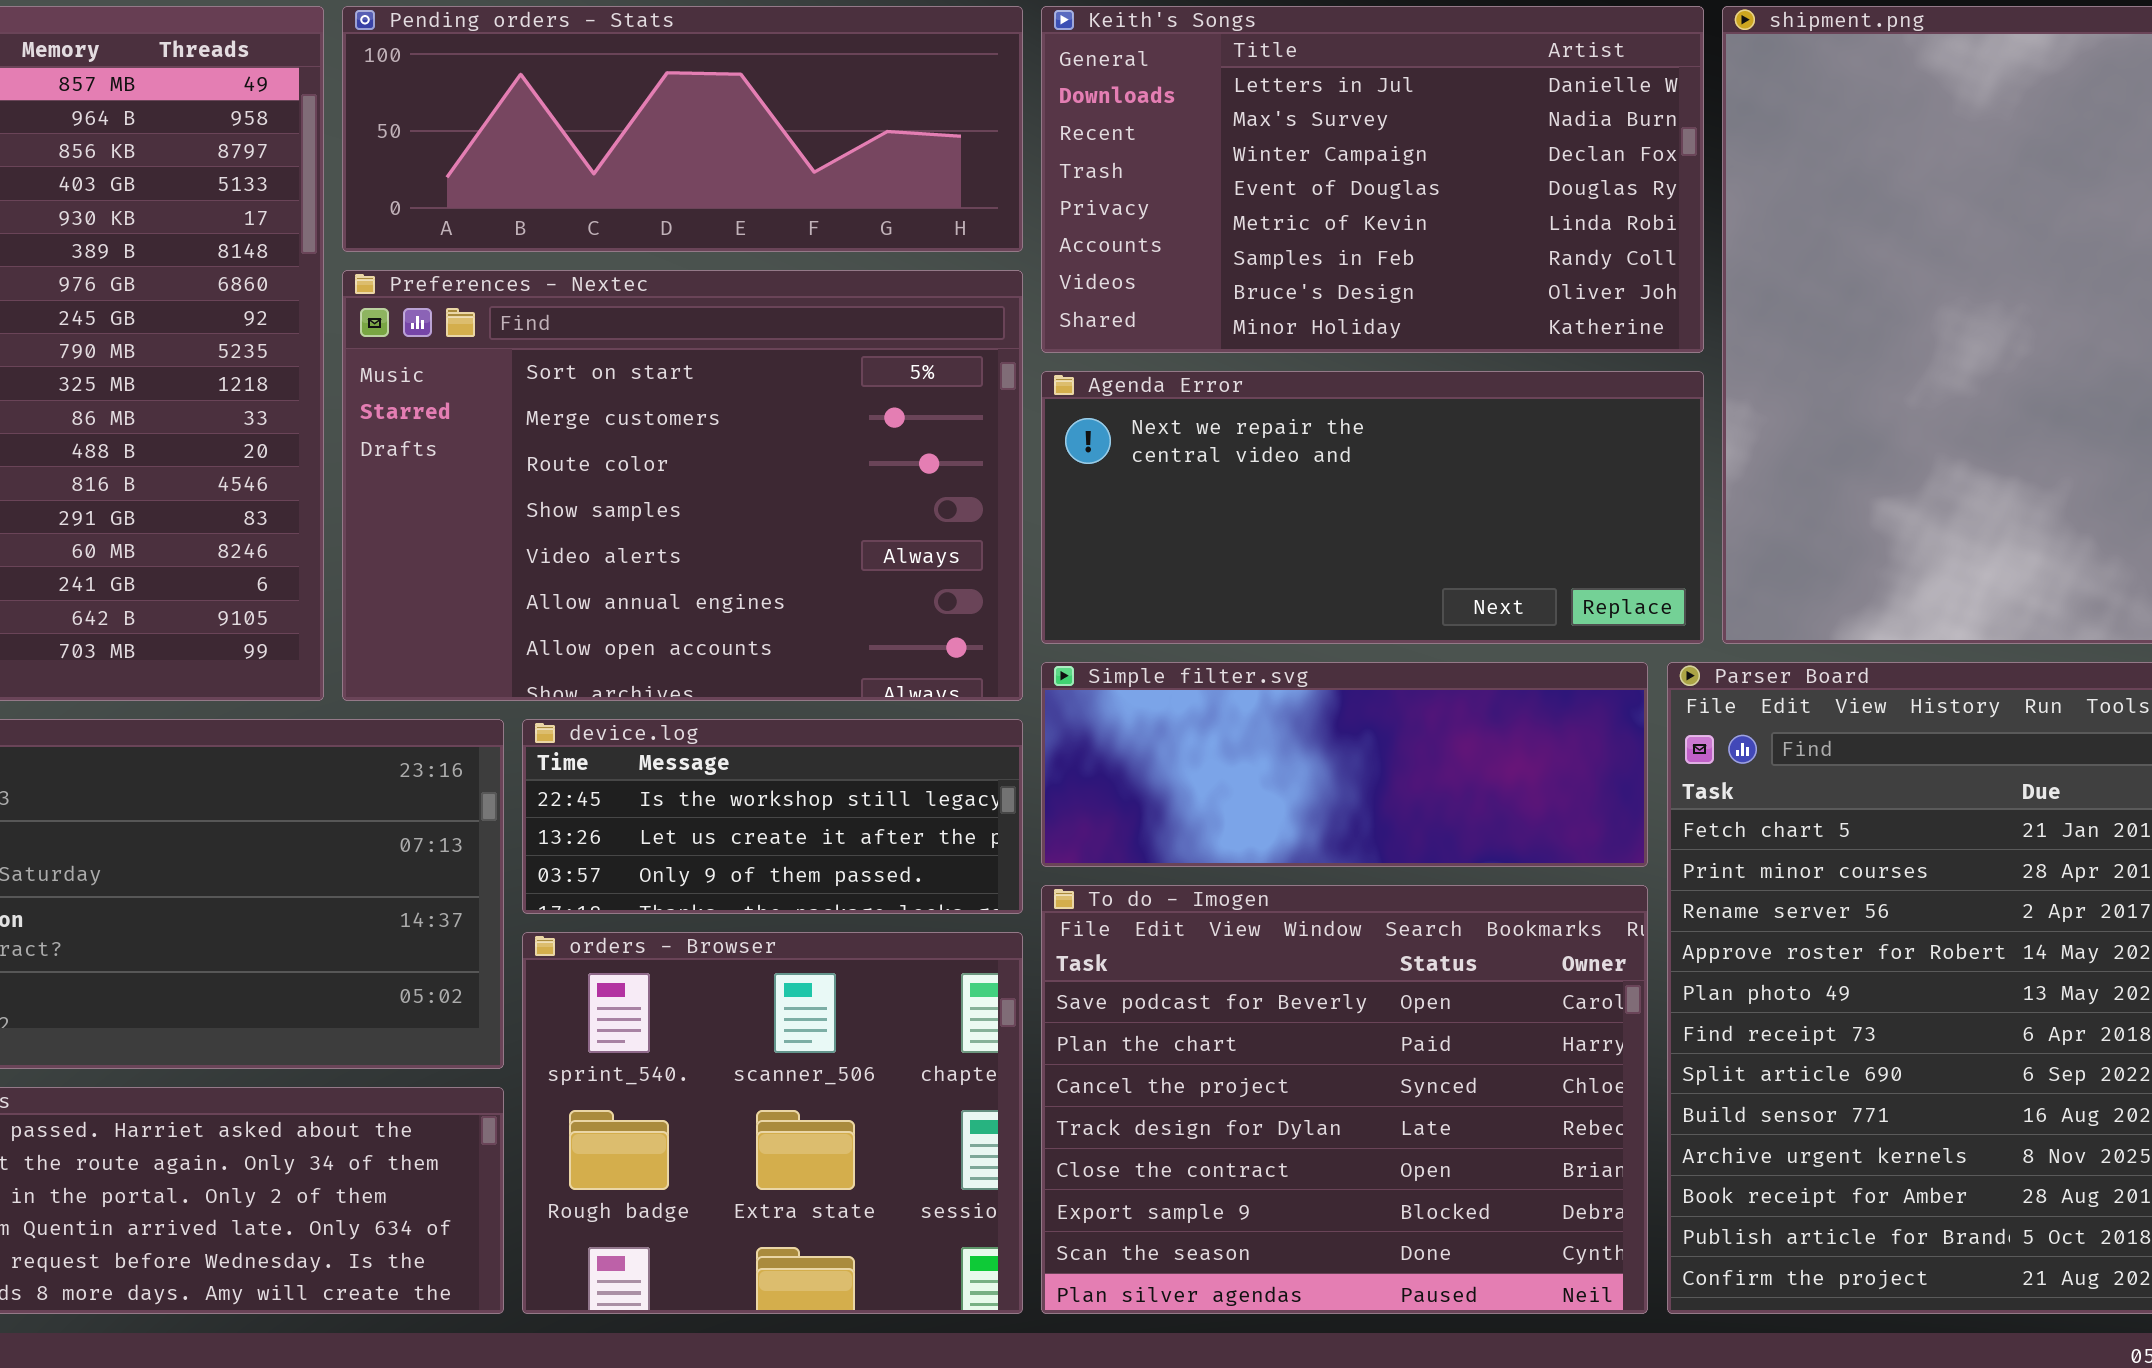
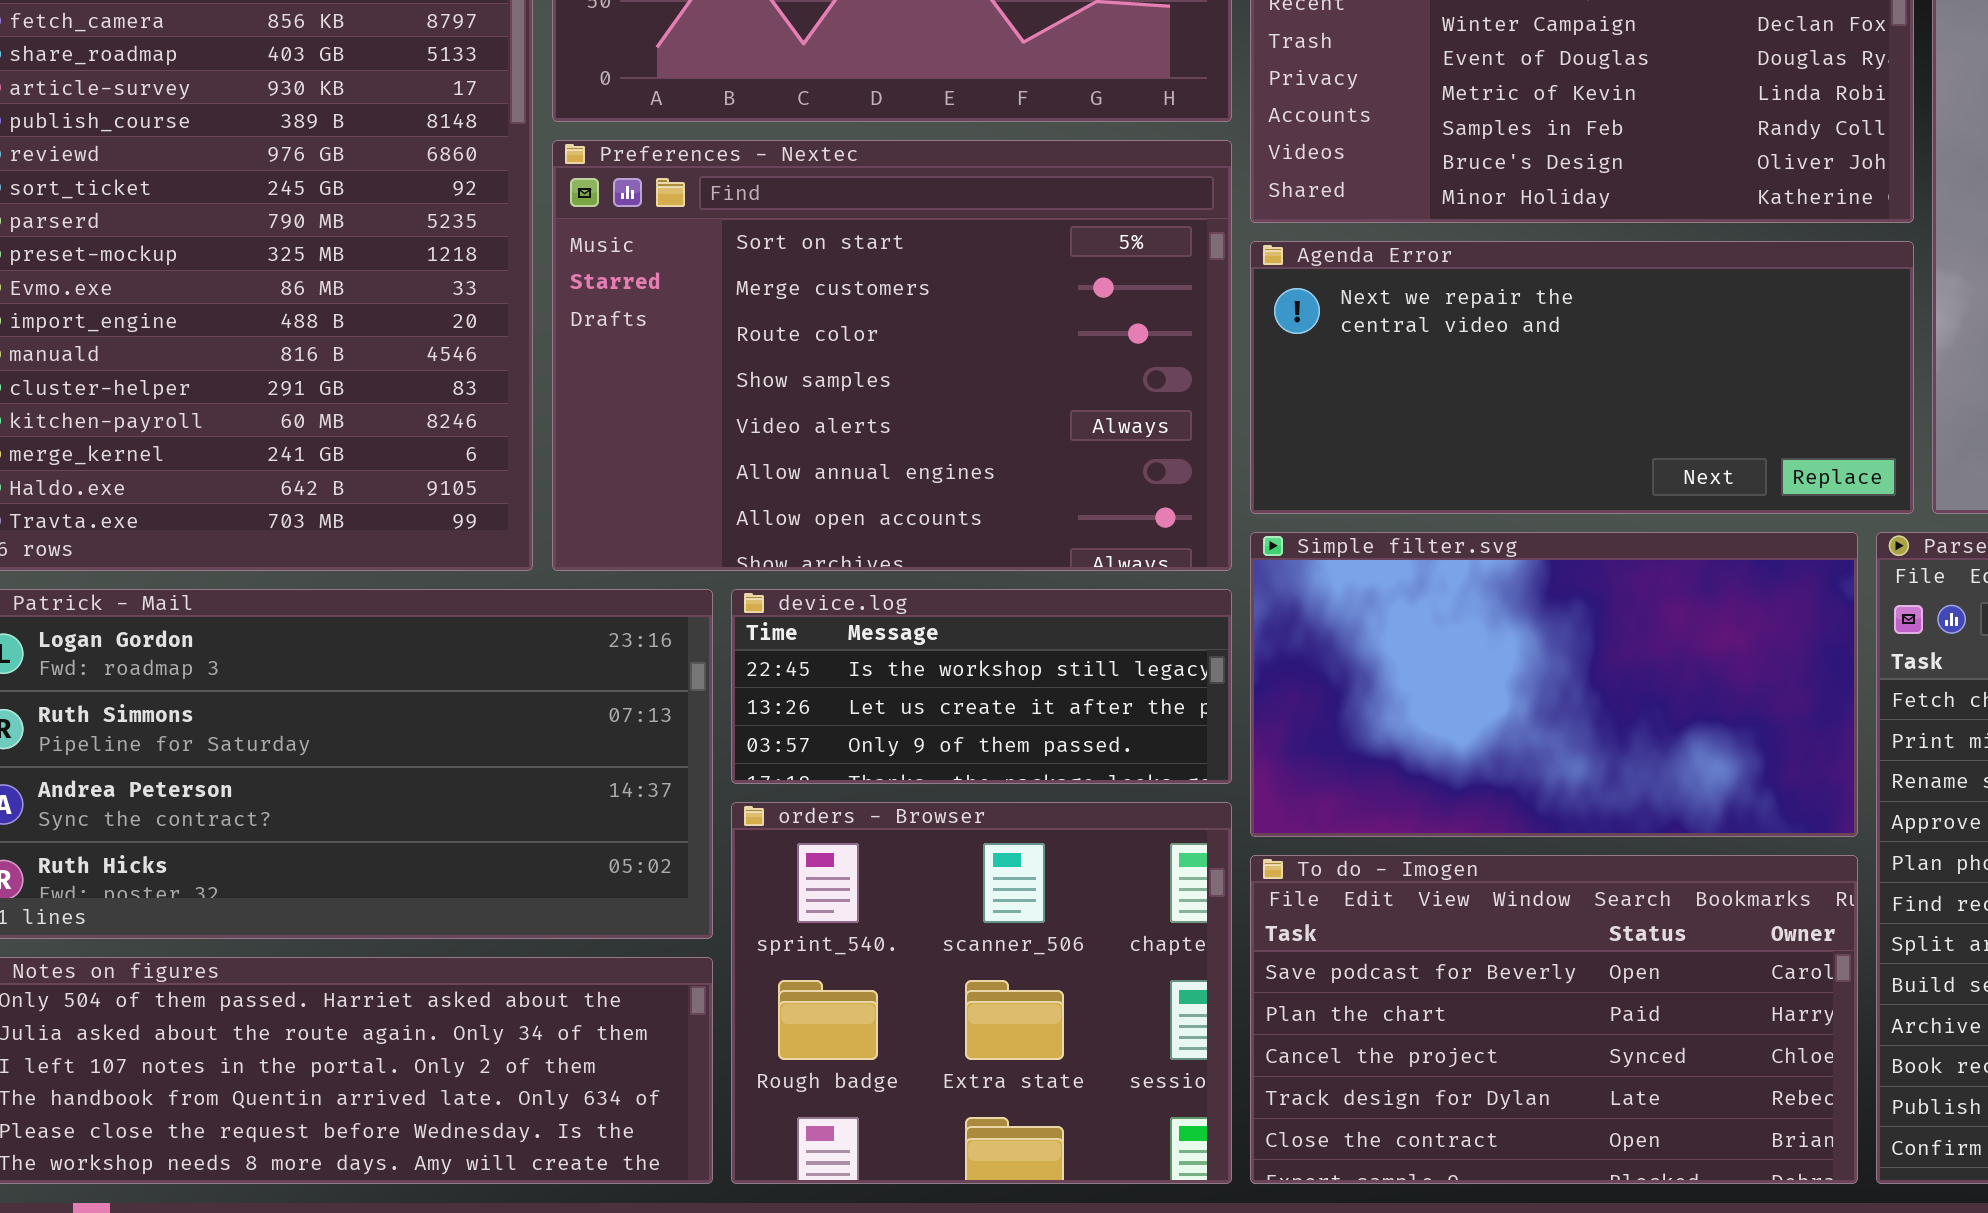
Simple filter.svg: [1041,662,1648,867] -> [1250,532,1858,837], resized
To do - Imogen: [1041,885,1648,1314] -> [1250,855,1858,1184], resized

